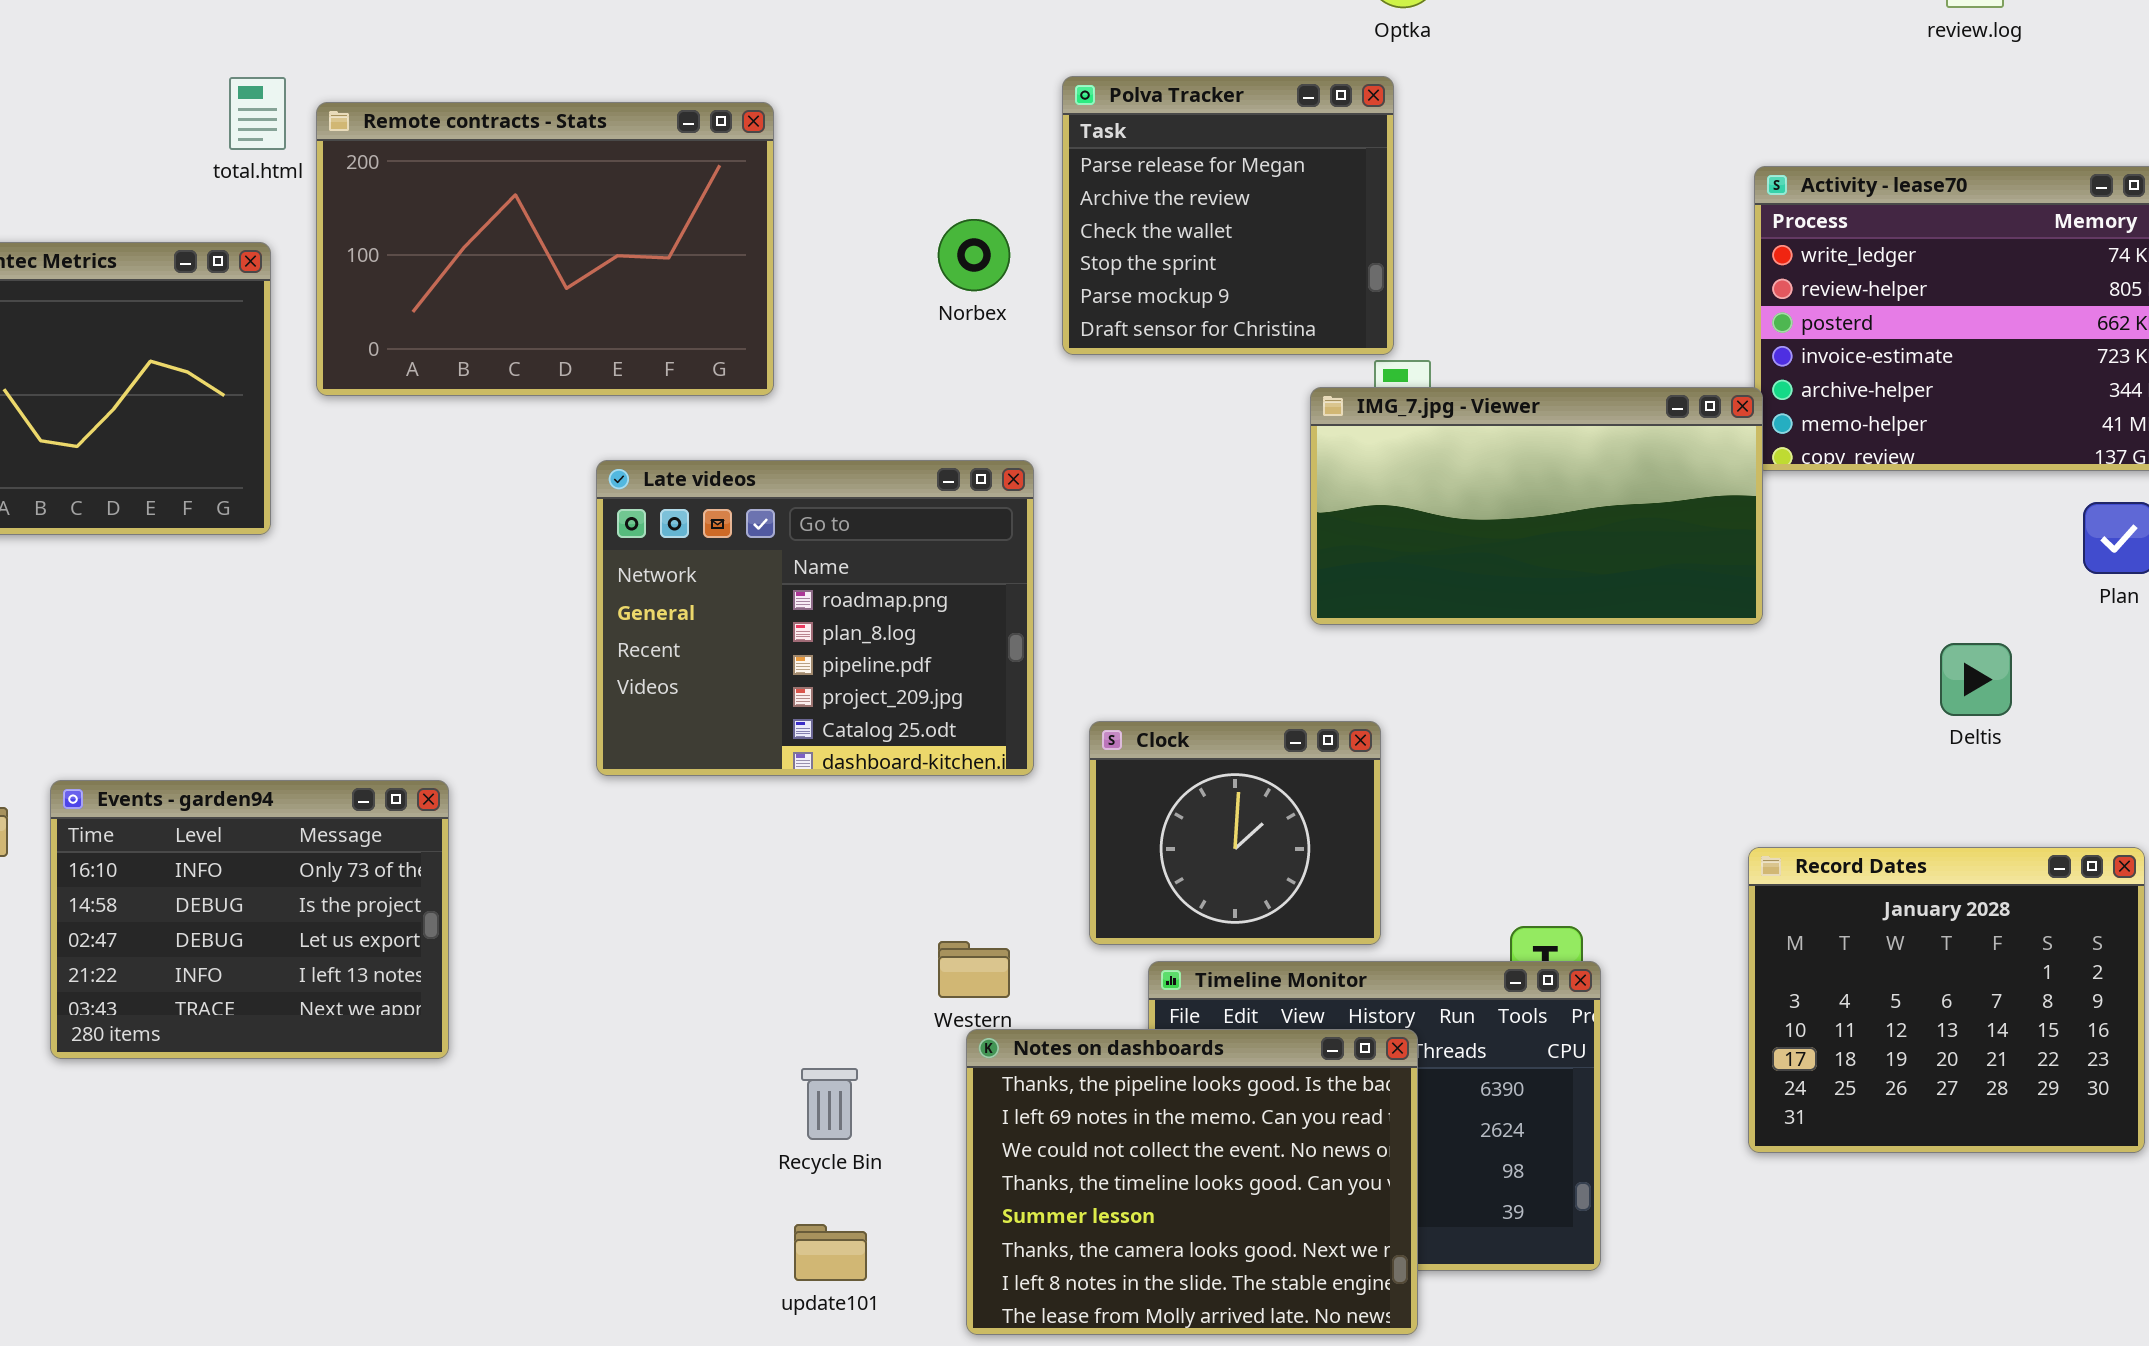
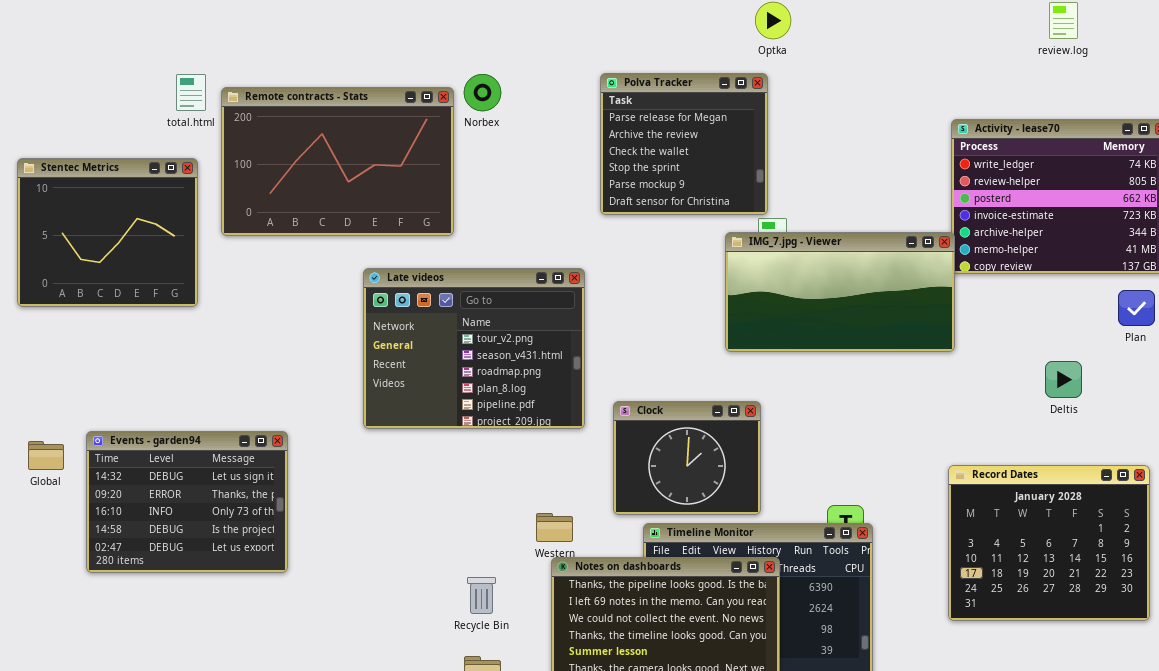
Norbex: [938,219,1010,291] -> [464,74,501,111], moved
Late videos: [596,460,1034,776] -> [363,268,585,429], scrolled up 2 rows
Events - garden94: [50,780,449,1059] -> [86,431,288,573], scrolled up 2 rows

